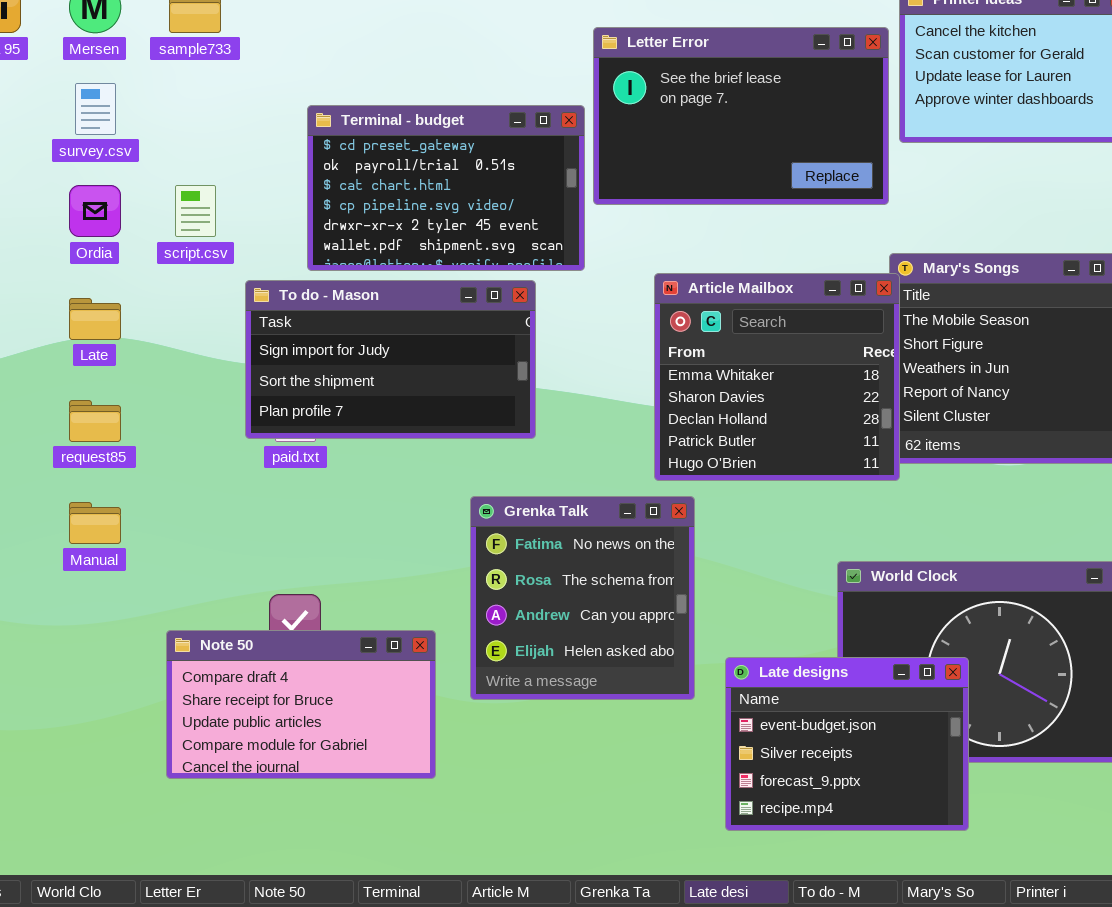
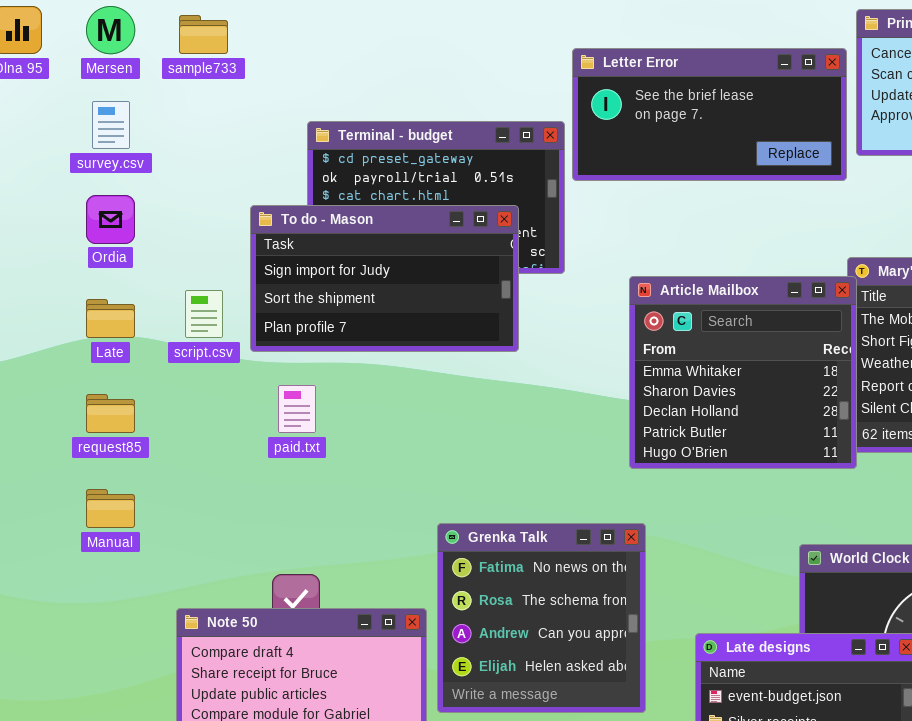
Letter Error: [593,27,889,205] -> [572,48,847,181], resized
script.csv: [175,185,216,237] -> [185,290,223,338], moved
To do - Mason: [245,280,536,439] -> [250,205,519,352], moved
Grenka Talk: [470,496,695,700] -> [437,523,646,713], moved

